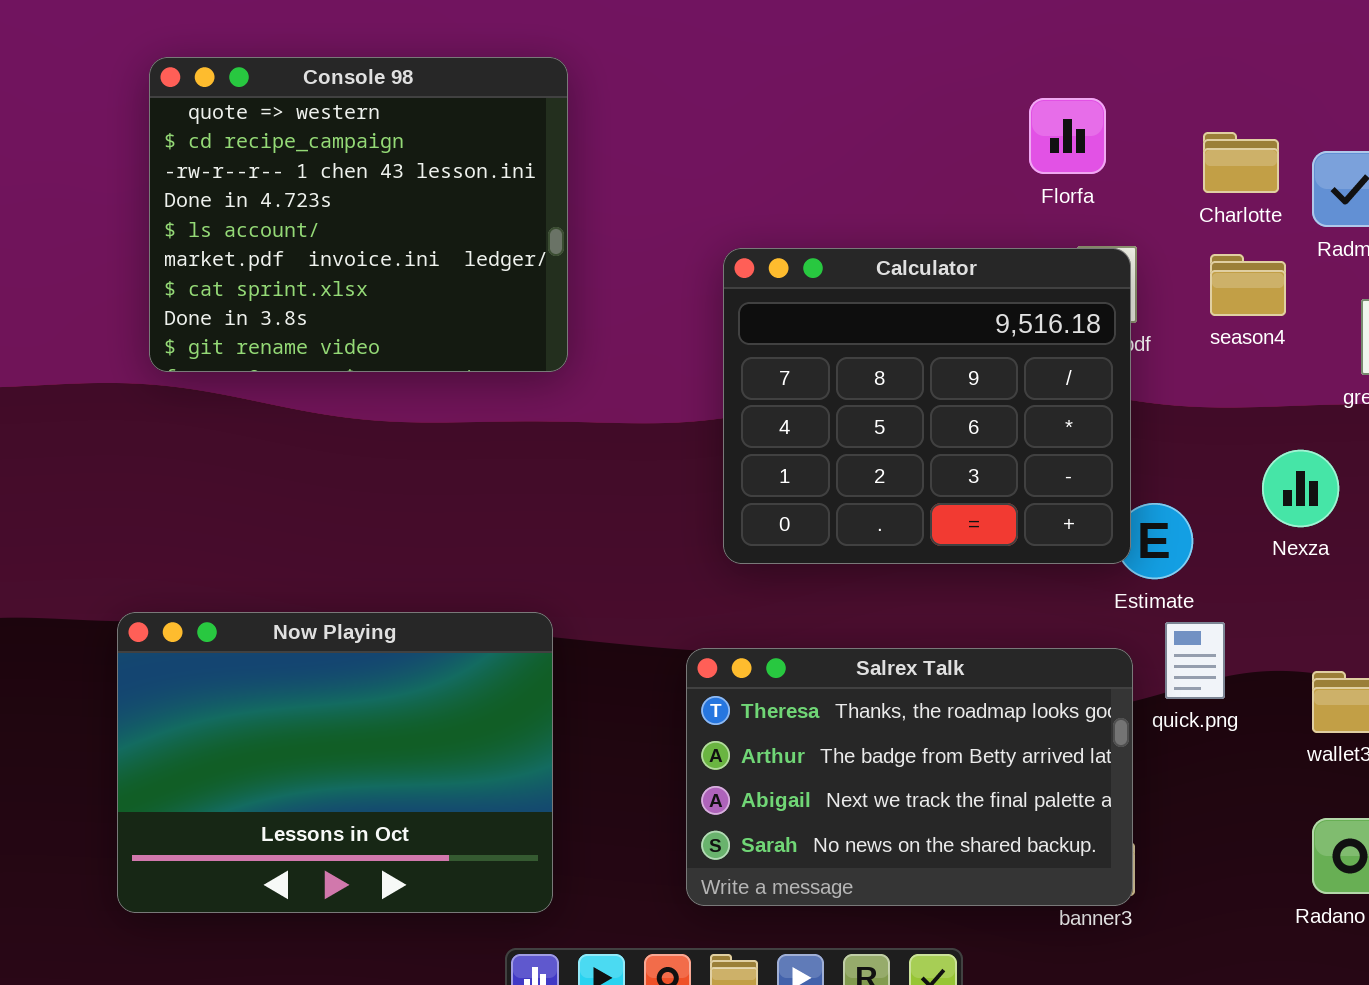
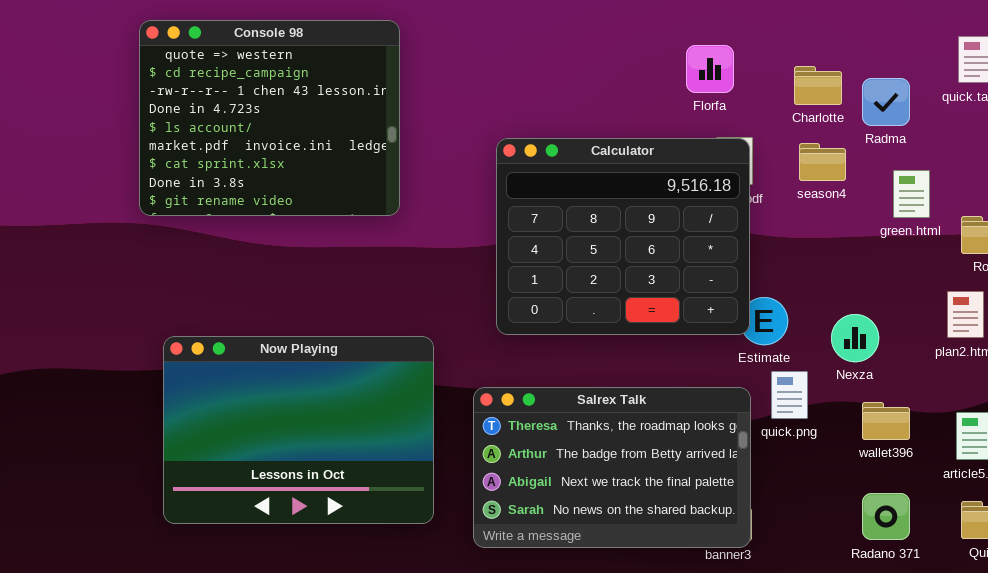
Nexza: [1262,450,1339,527] -> [831,314,879,362], moved
Now Playing: [117,612,553,913] -> [163,336,434,524], moved

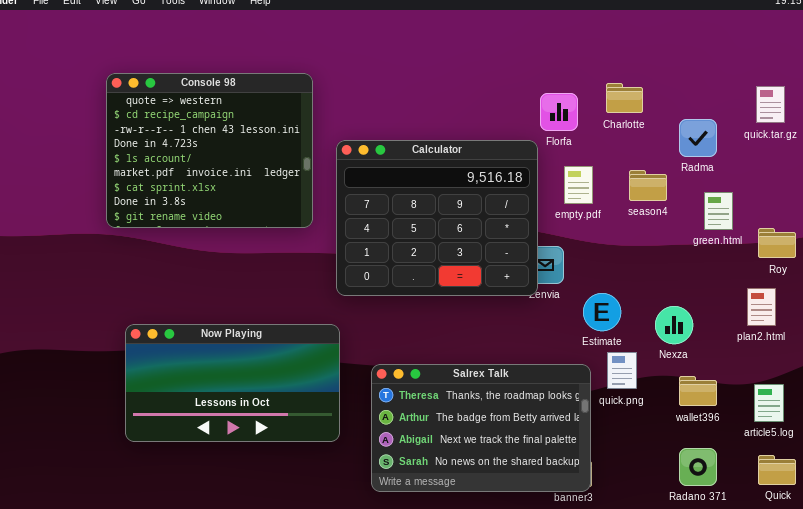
Charlotte: [794,66,842,105] -> [606,83,643,113], moved
Calculator: [496,138,750,335] -> [336,140,538,296], moved
Now Playing: [163,336,434,524] -> [125,324,340,442], resized

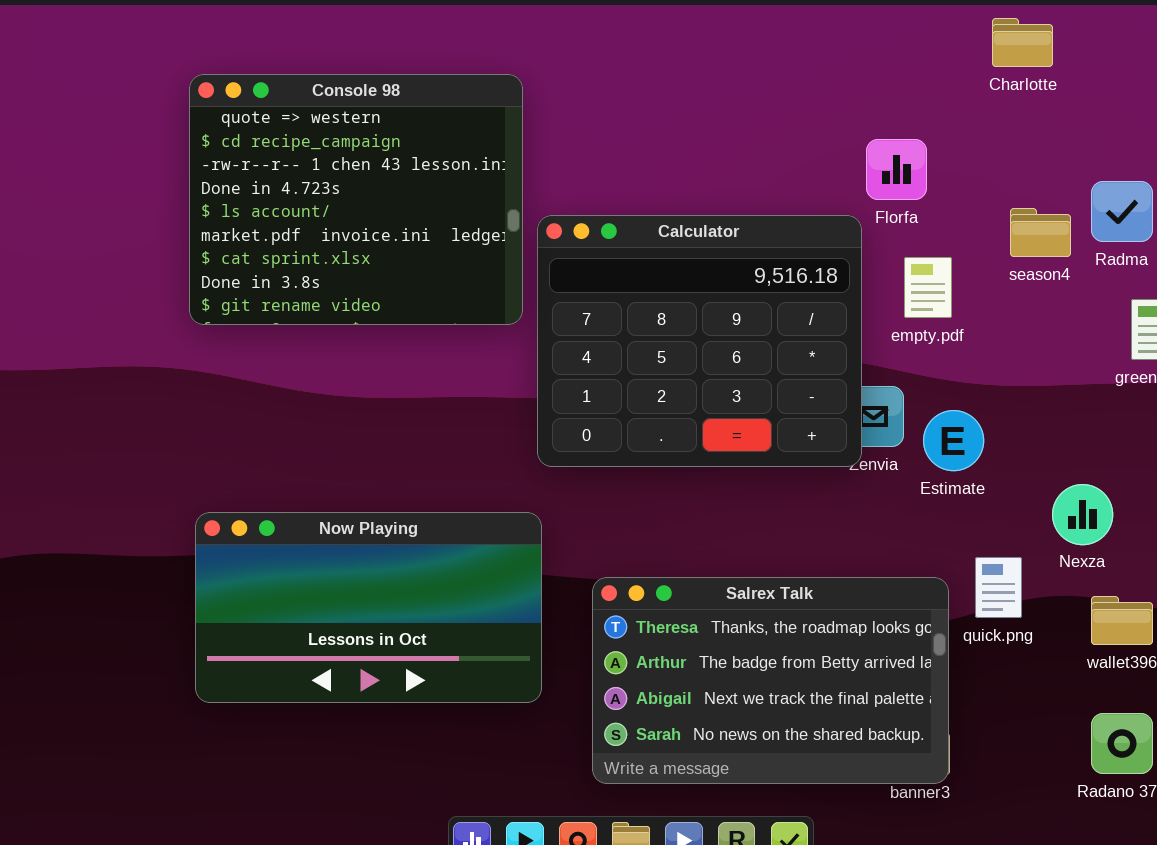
Console 98: [106,73,313,228] -> [189,74,523,325], moved
Charlotte: [606,83,643,113] -> [992,18,1053,67], moved
season4: [629,170,667,201] -> [1010,208,1071,257], moved
Estimate: [583,293,621,331] -> [923,410,984,471], moved

